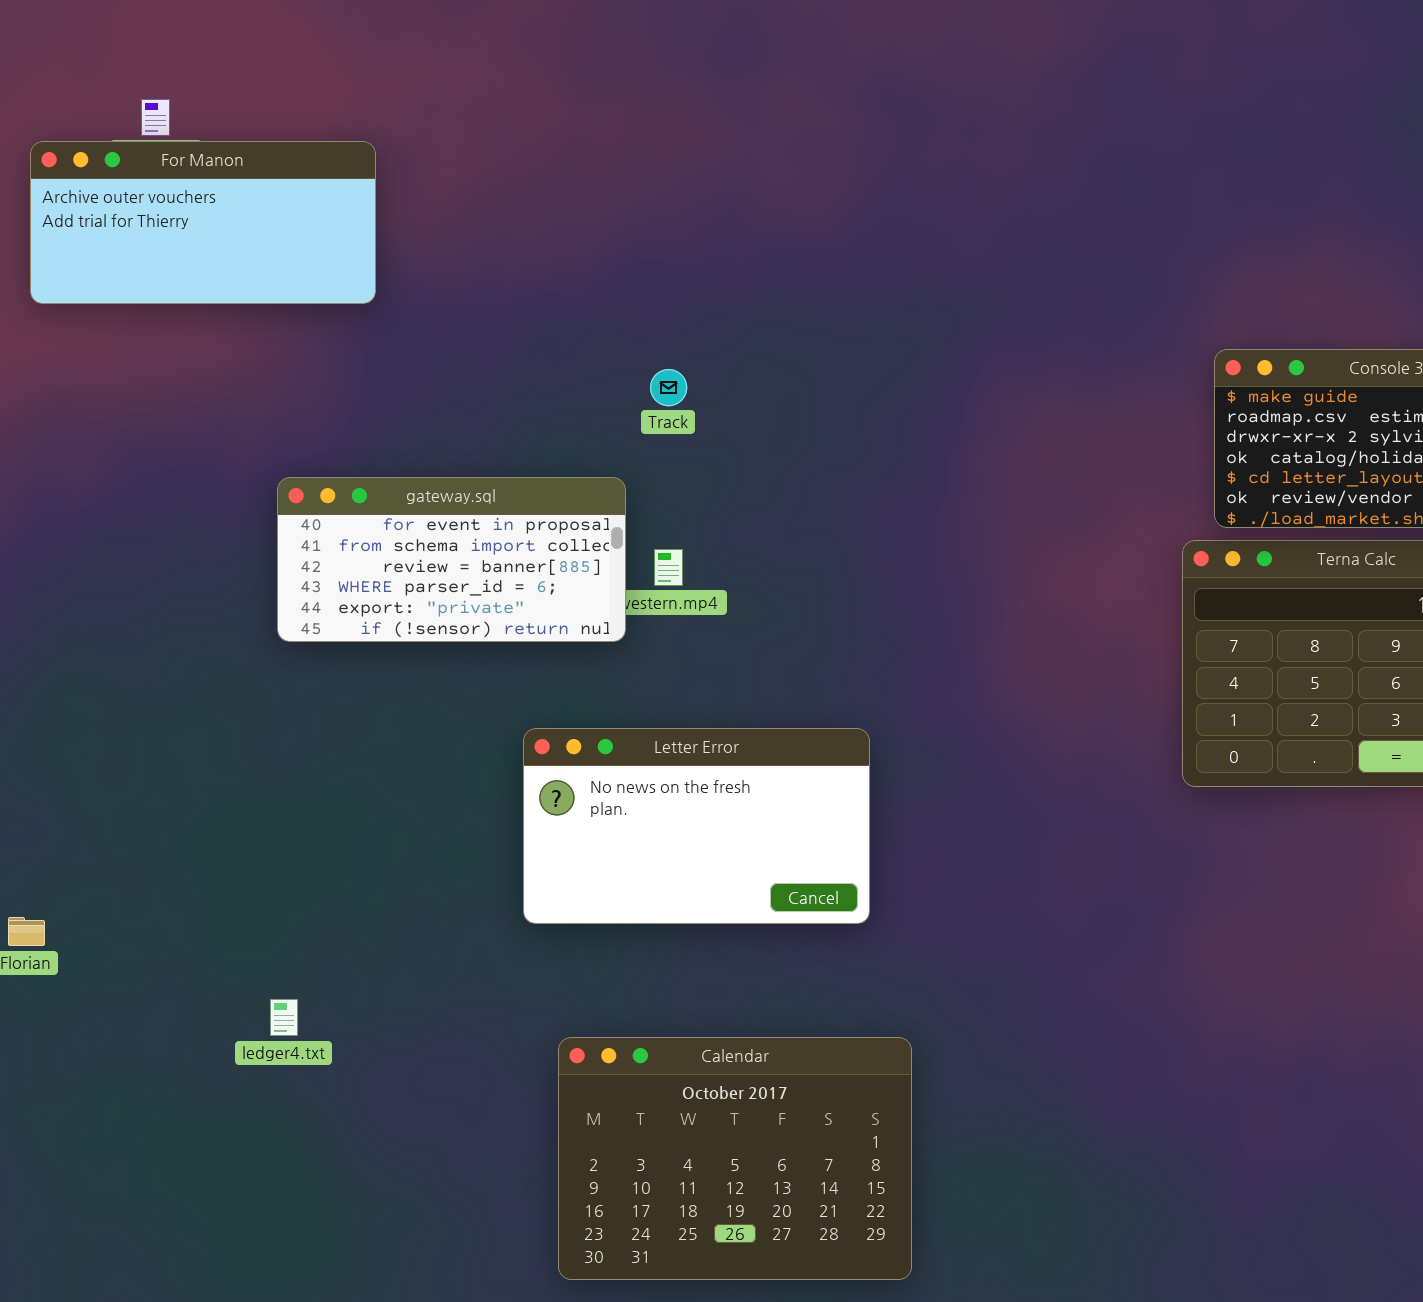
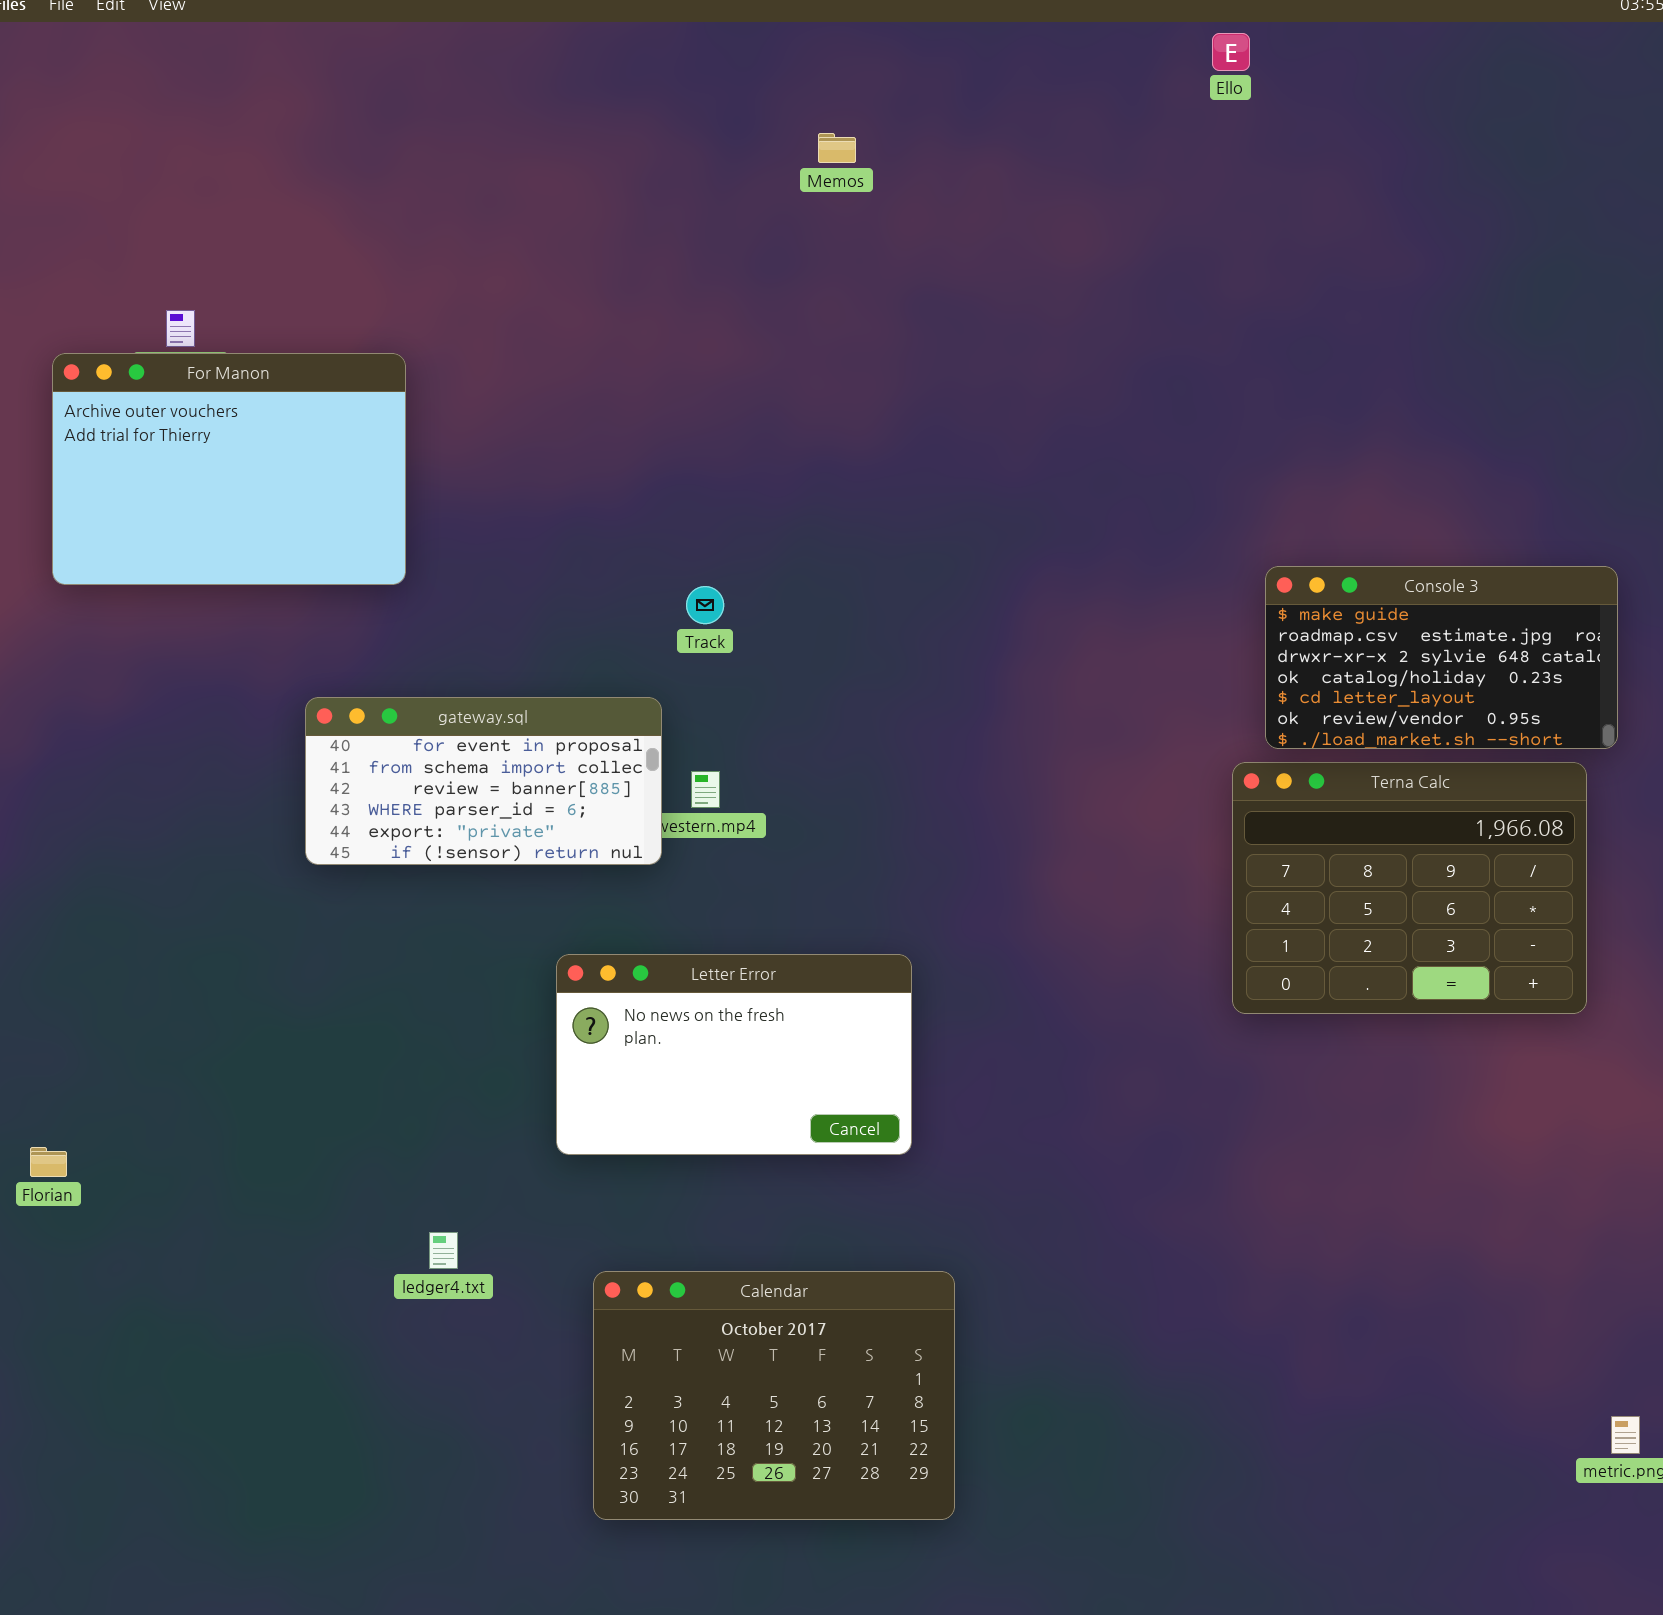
For Manon: [30,141,376,304] -> [52,353,406,585], resized
ledger4.txt: [270,999,298,1036] -> [429,1232,458,1269], moved

